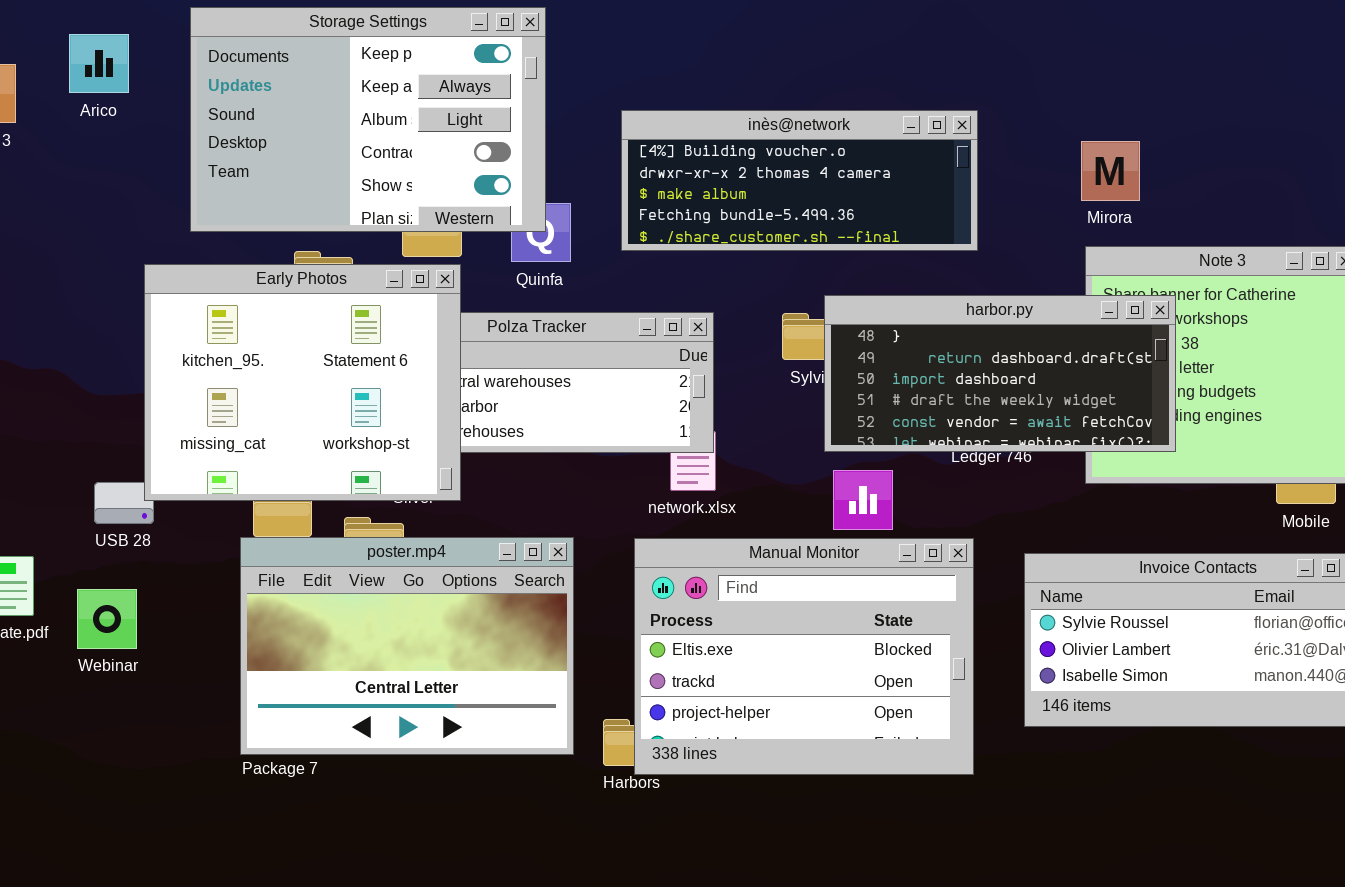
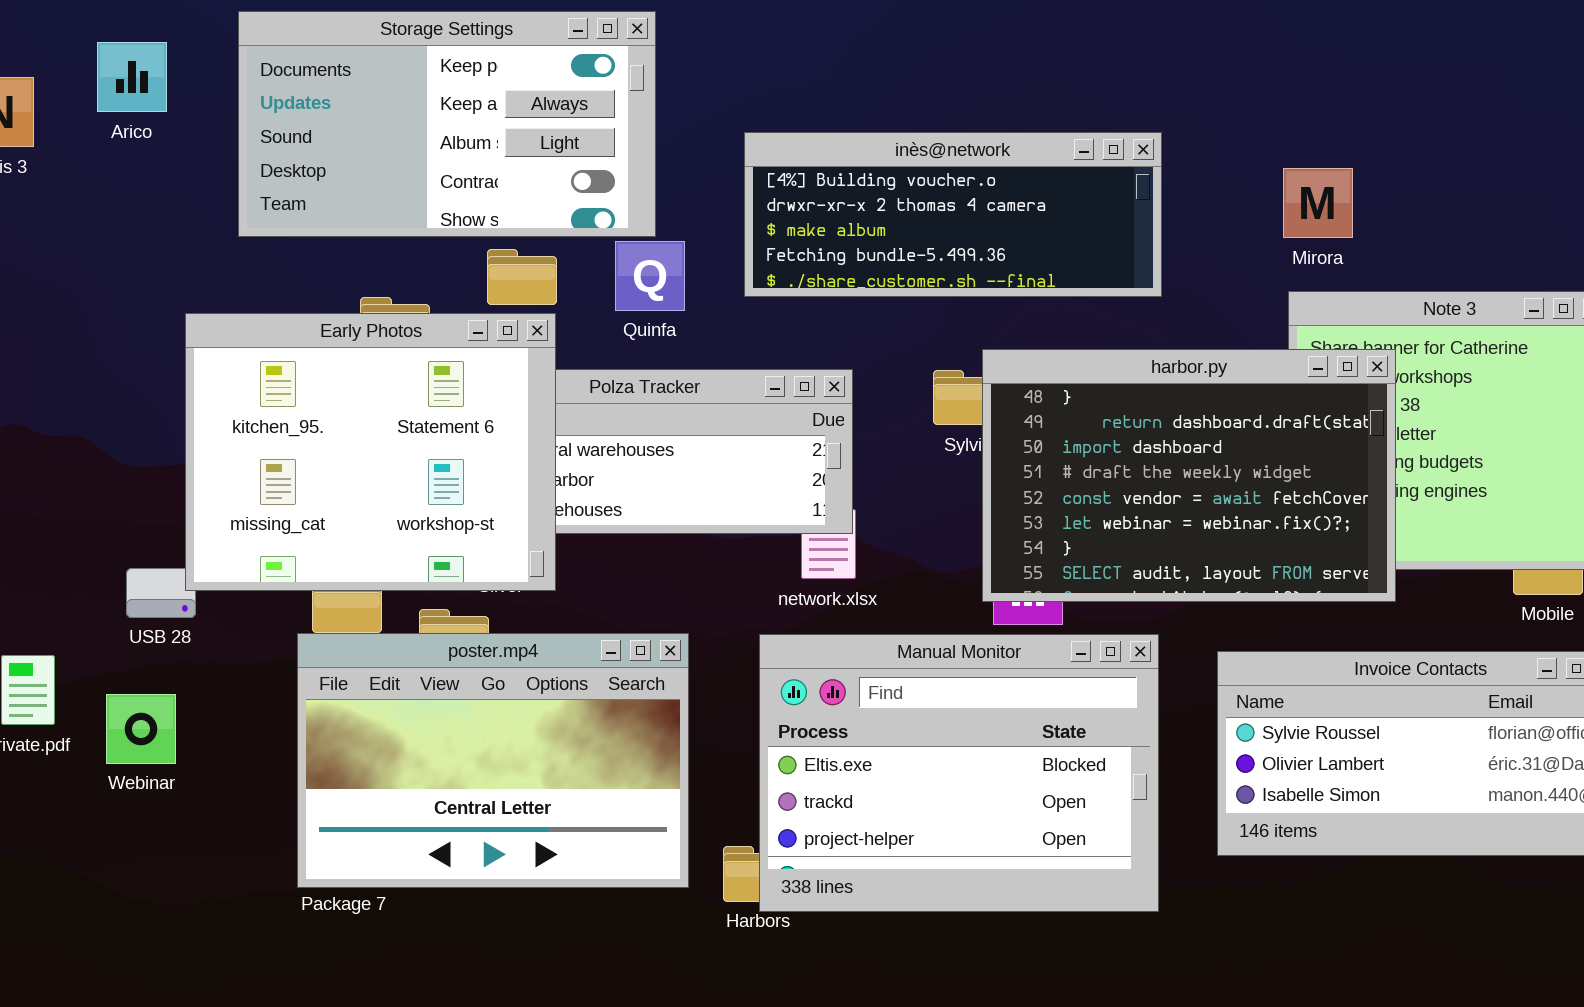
Storage Settings: [190,7,546,232] -> [238,11,656,237], resized
harbor.py: [824,295,1176,452] -> [982,349,1396,602], resized

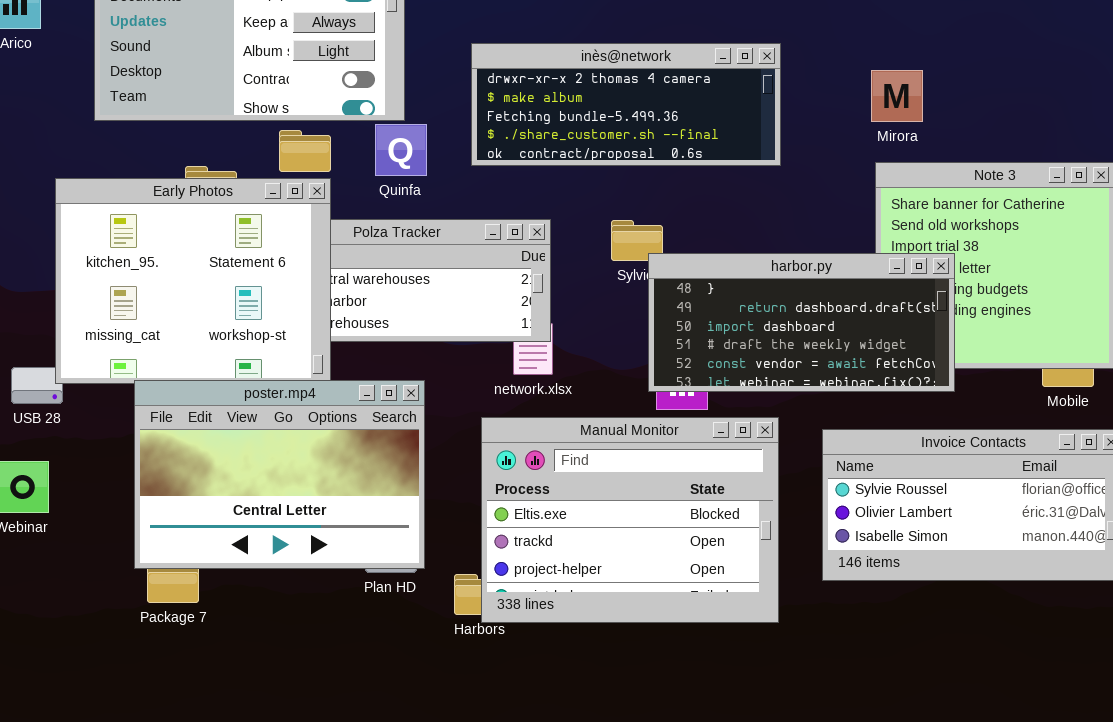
inès@network: [744,132,1162,297] -> [471,43,781,166], scrolled down 1 row
harbor.py: [982,349,1396,602] -> [648,253,955,392], resized
poster.mp4: [297,633,689,888] -> [134,380,425,569], moved

